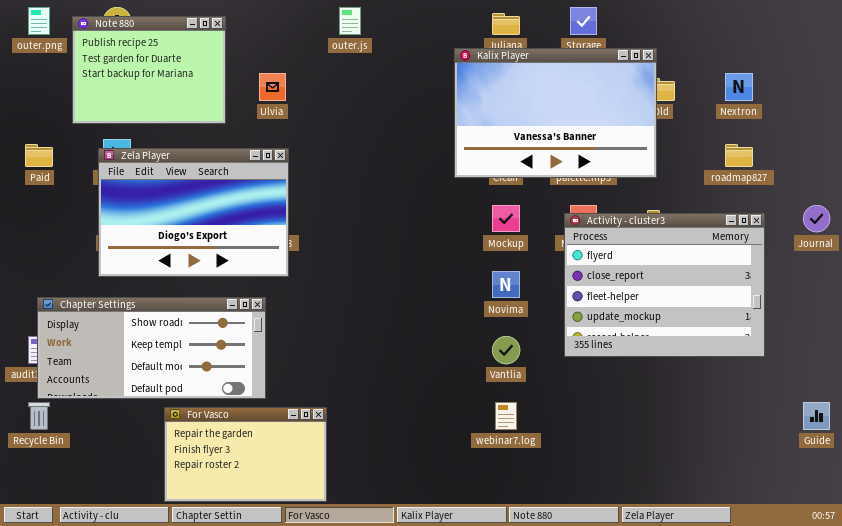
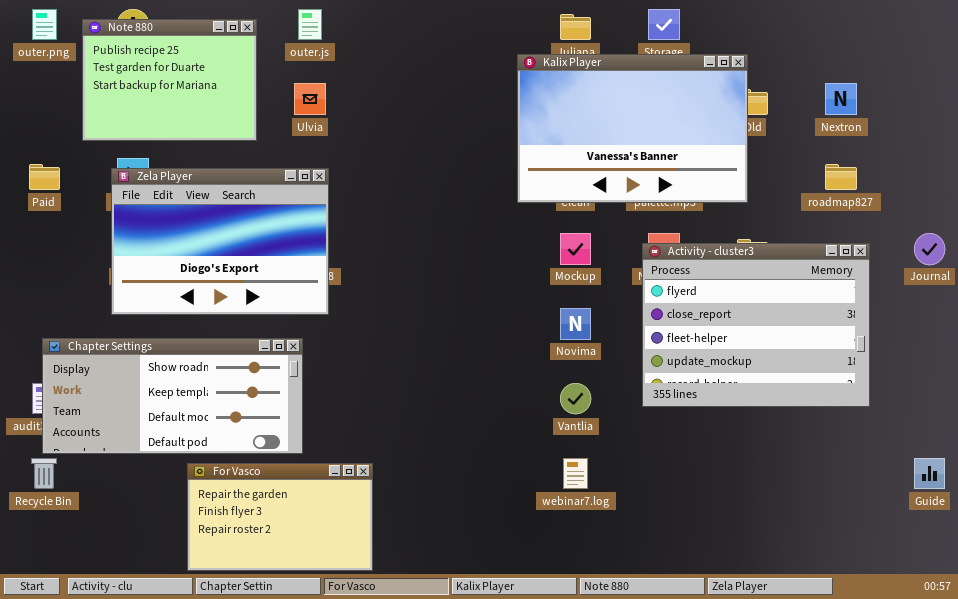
outer.js: [339,7,361,35] -> [298,9,322,40], moved

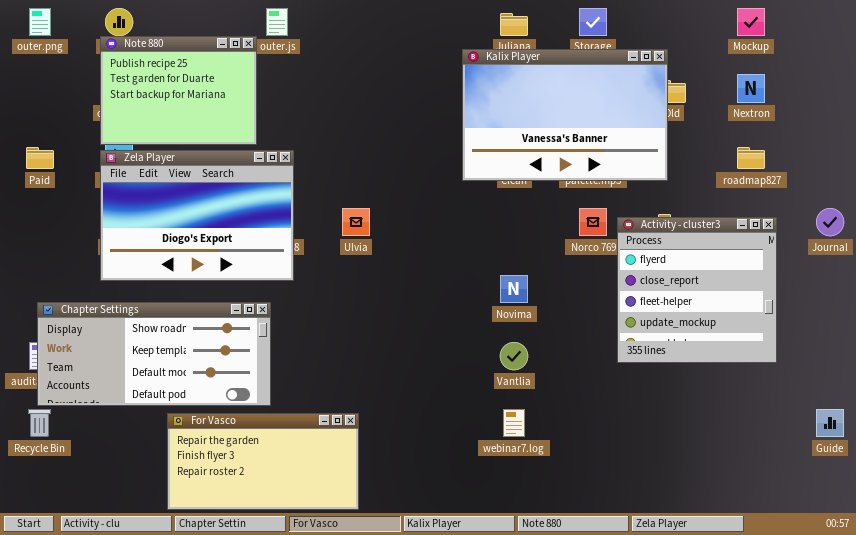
Note 880: [82,19,257,141] -> [100,36,257,145], moved
Ulvia: [294,83,326,115] -> [342,208,370,236], moved
Mockup: [560,233,591,265] -> [737,8,765,36], moved
Activity - cluster3: [642,243,870,407] -> [617,217,777,363], resized
For Vasco: [187,463,373,571] -> [167,413,359,510], resized

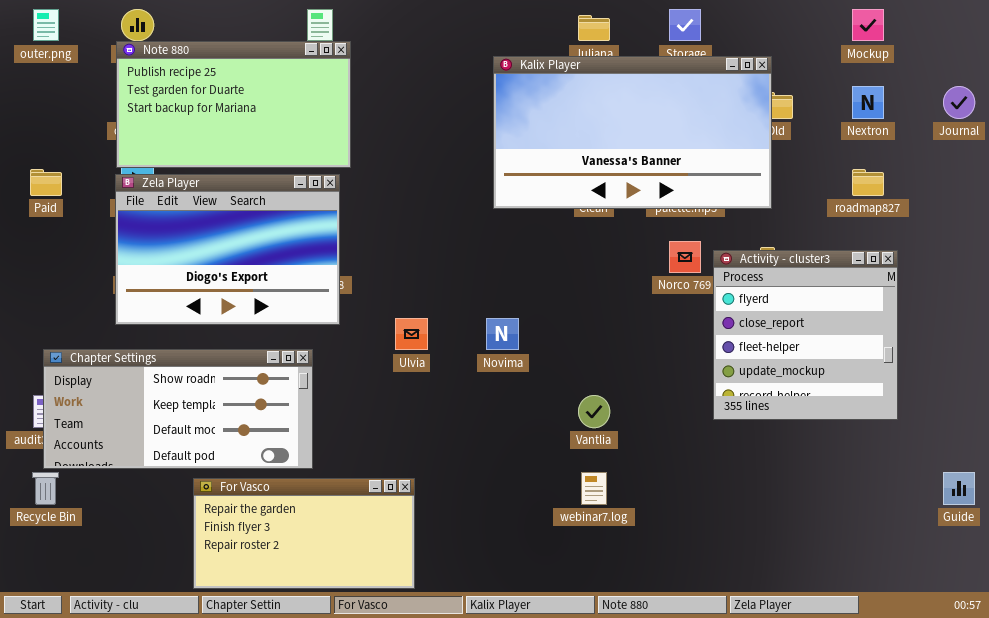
Note 880: [100,36,257,145] -> [116,41,351,168], resized
Kalix Player: [462,49,668,181] -> [493,56,772,209], resized
Ulvia: [342,208,370,236] -> [395,318,428,350], moved
Journal: [816,208,844,236] -> [943,86,975,119], moved
Novima: [500,275,528,303] -> [486,318,519,350], moved

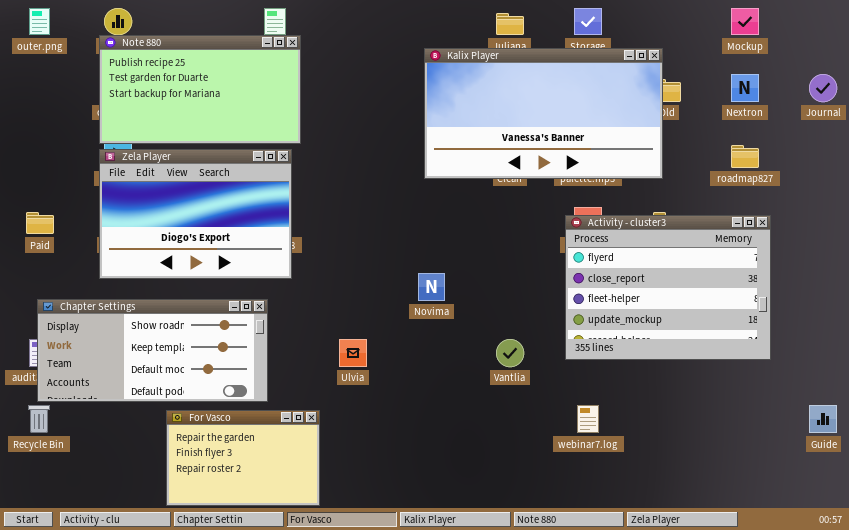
Paid: [30,169,62,196] -> [26,212,54,234], moved
Activity - cluster3: [713,250,898,420] -> [565,215,771,360], resized
Ulvia: [395,318,428,350] -> [339,339,367,367], moved
webinar7.log: [581,472,607,505] -> [577,405,599,433], moved
For Vasco: [193,478,415,589] -> [166,410,320,506], resized

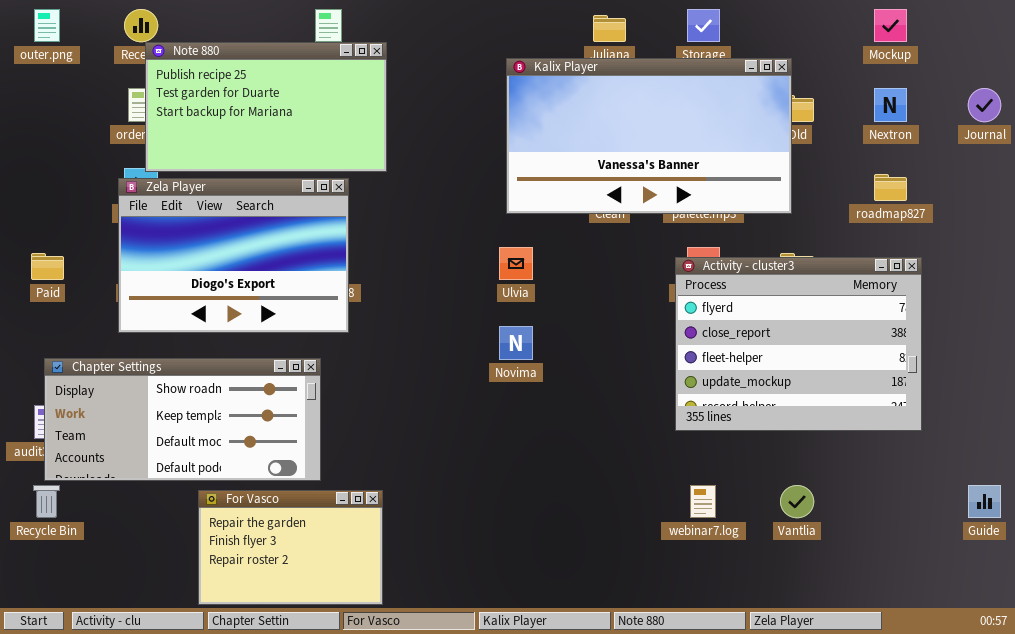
Note 880: [99,35,301,144] -> [145,42,387,172], moved
Ulvia: [339,339,367,367] -> [499,247,533,280], moved
Vantlia: [496,339,524,367] -> [780,485,814,518], moved

